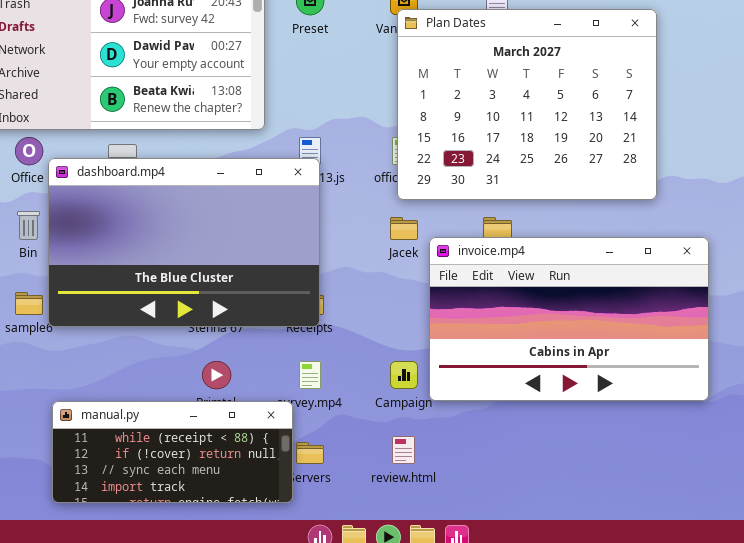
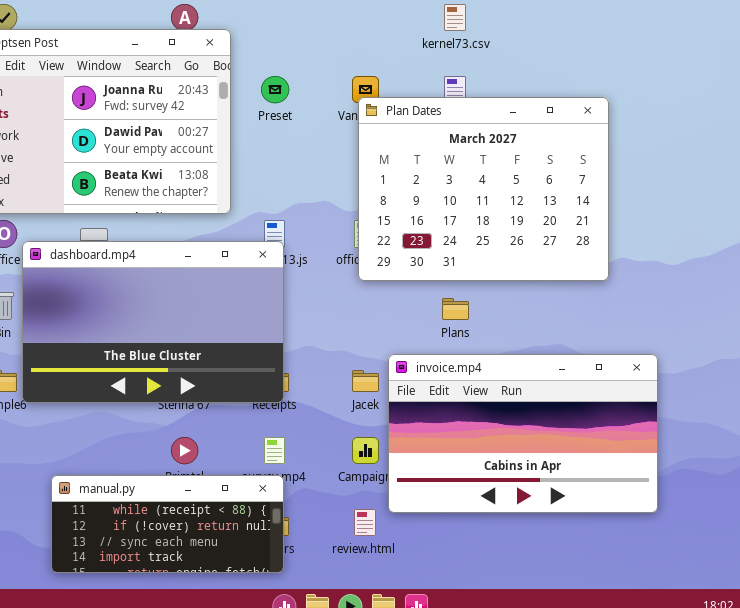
Jacek: [390,217,418,240] -> [352,370,379,392], moved
invoice.mp4: [429,237,709,401] -> [388,354,658,513], moved
manual.py: [52,401,293,503] -> [51,475,284,573], moved

